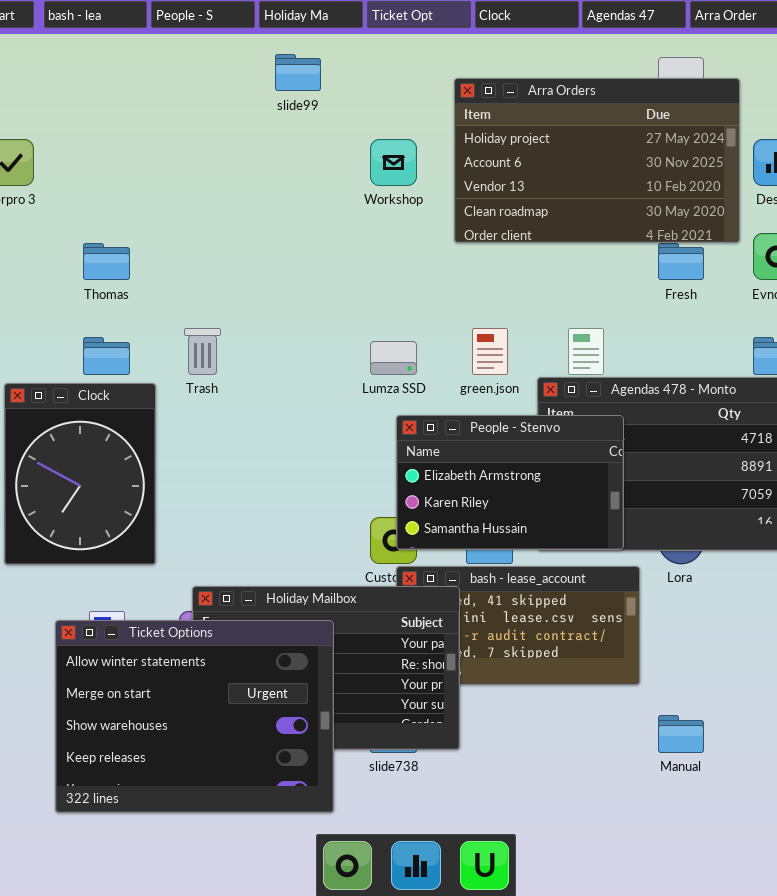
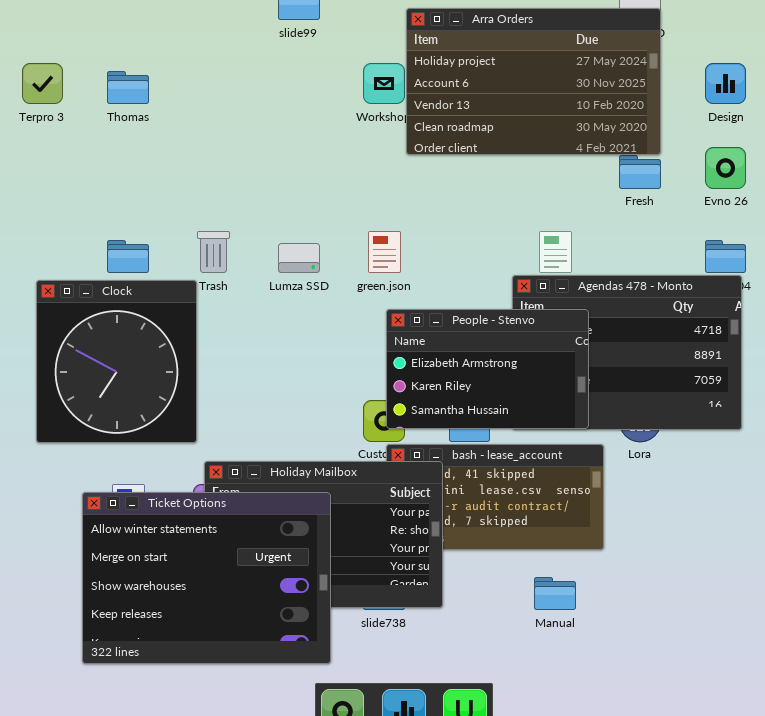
Arra Orders: [454,78,740,243] -> [406,8,661,155], moved
Thomas: [83,243,130,280] -> [107,71,149,104], moved
green.json: [472,328,508,375] -> [368,231,401,273], moved
Lumza SSD: [370,341,417,375] -> [278,243,320,273], moved
Clock: [4,383,156,565] -> [36,280,197,443], resized
Manual: [658,715,704,753] -> [534,577,576,610], moved

